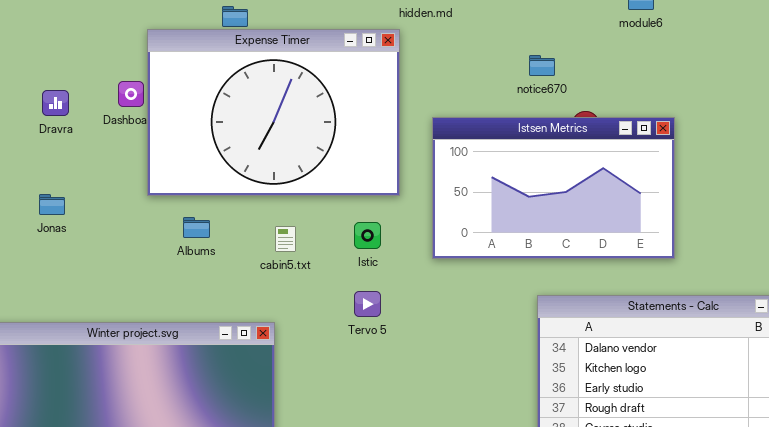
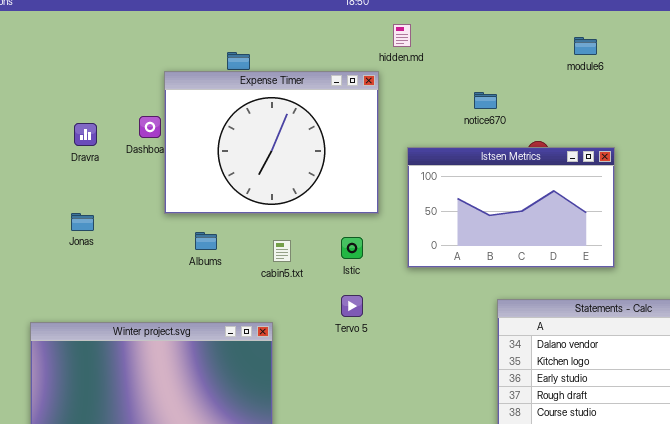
notice670: [529,55,555,76] -> [474,92,497,109], moved

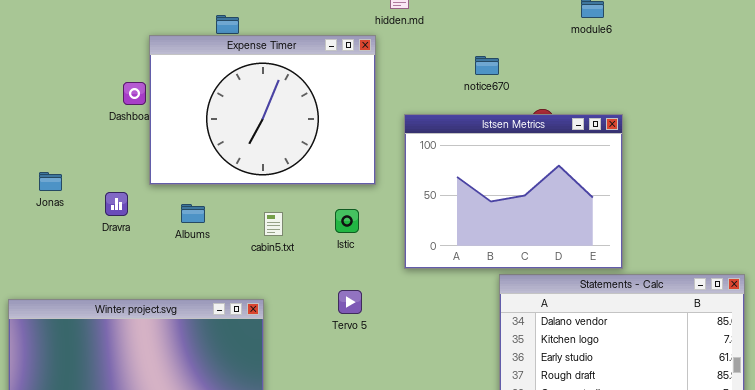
Dravra: [74,123,97,146] -> [105,192,128,216], moved
Istsen Metrics: [407,147,615,268] -> [404,114,623,269], resized
Jonas: [71,213,94,231] -> [39,172,62,191], moved
Tervo 5: [341,295,363,317] -> [338,290,362,314], moved

